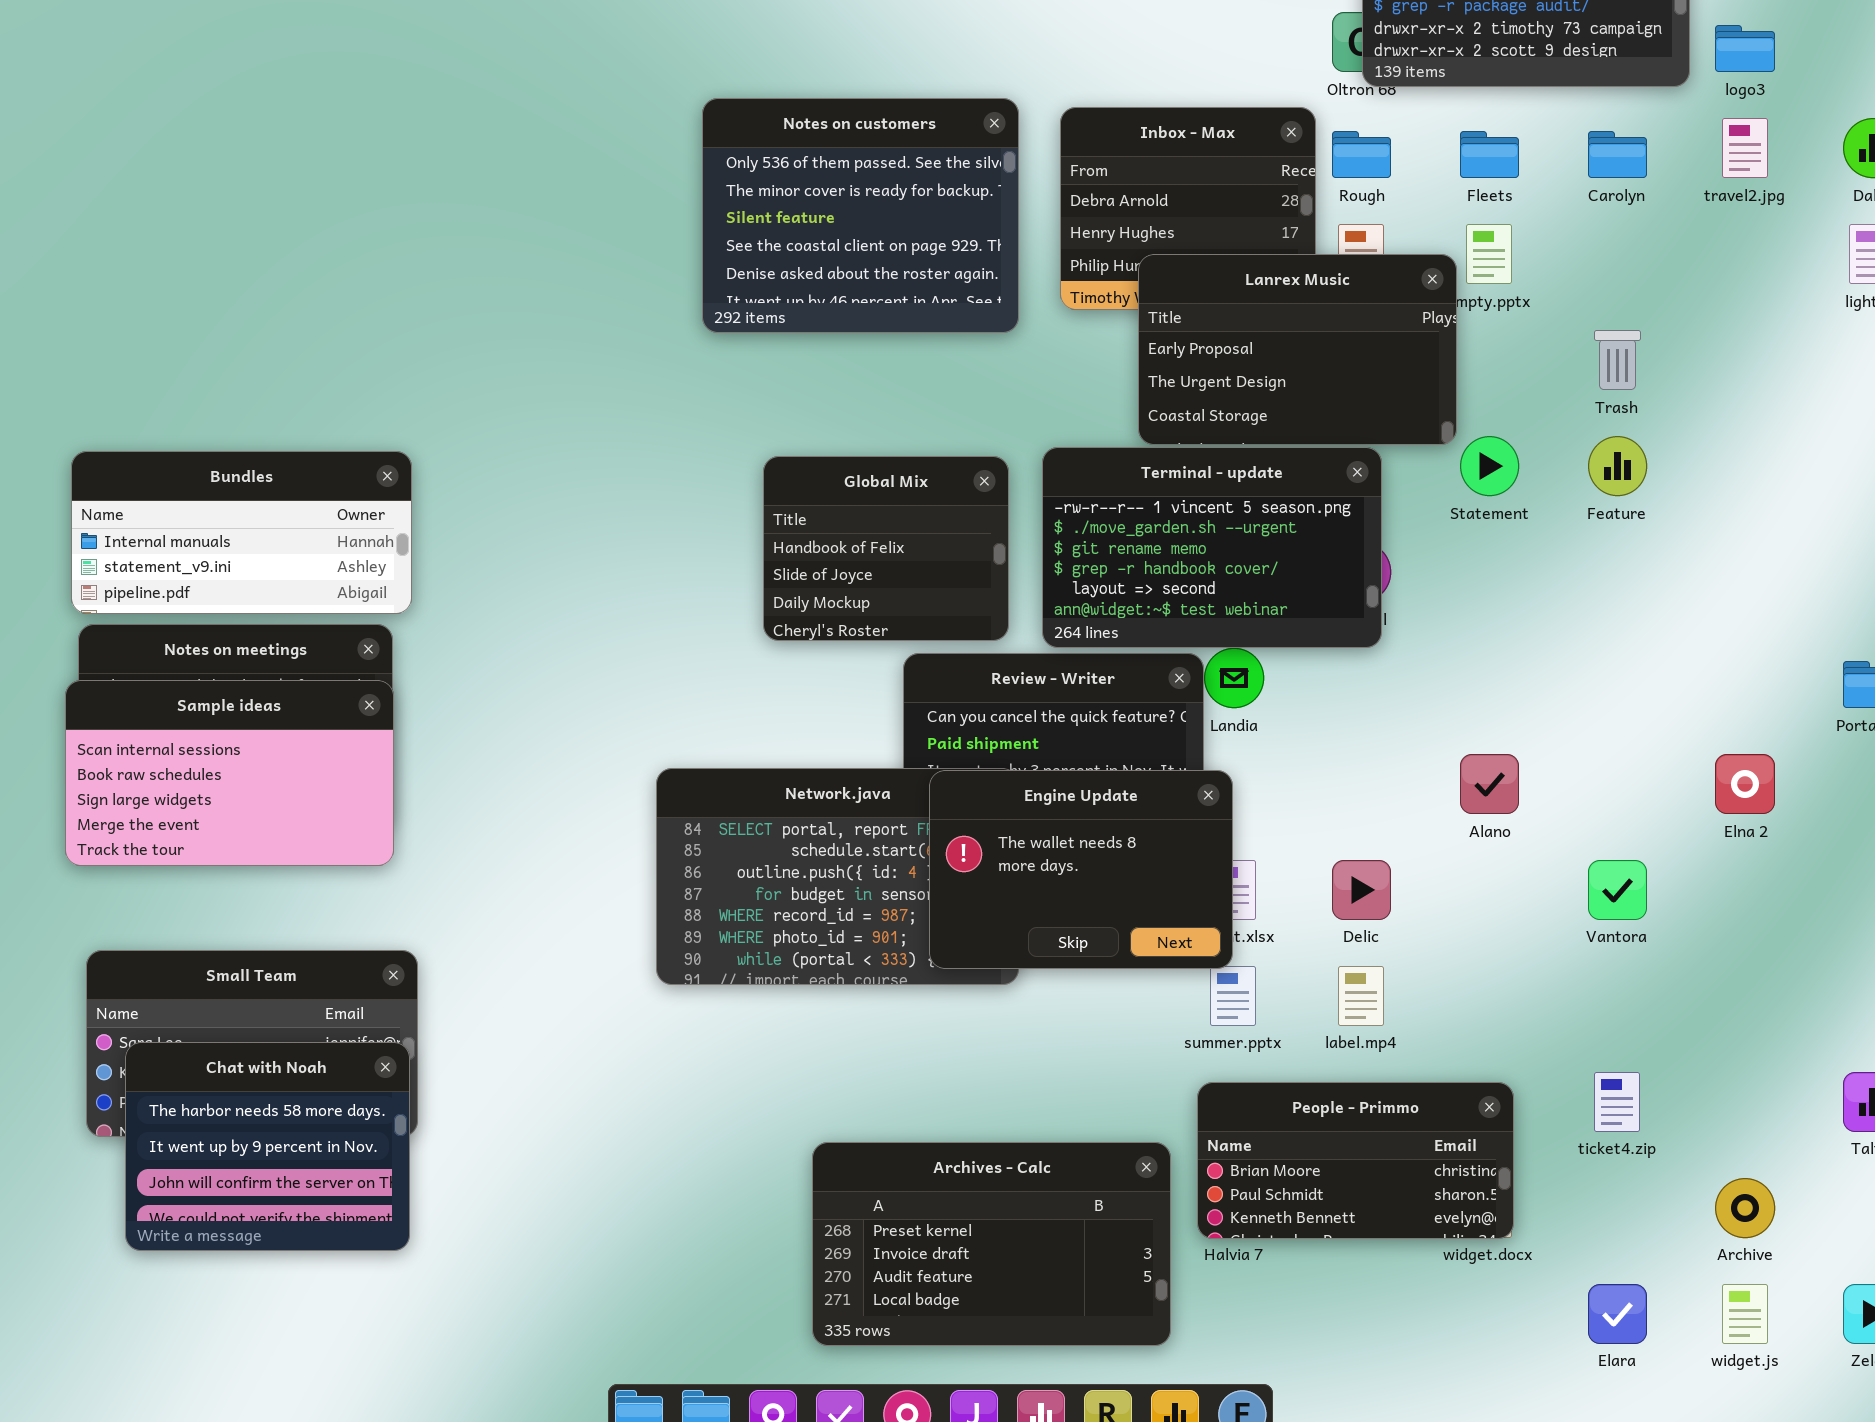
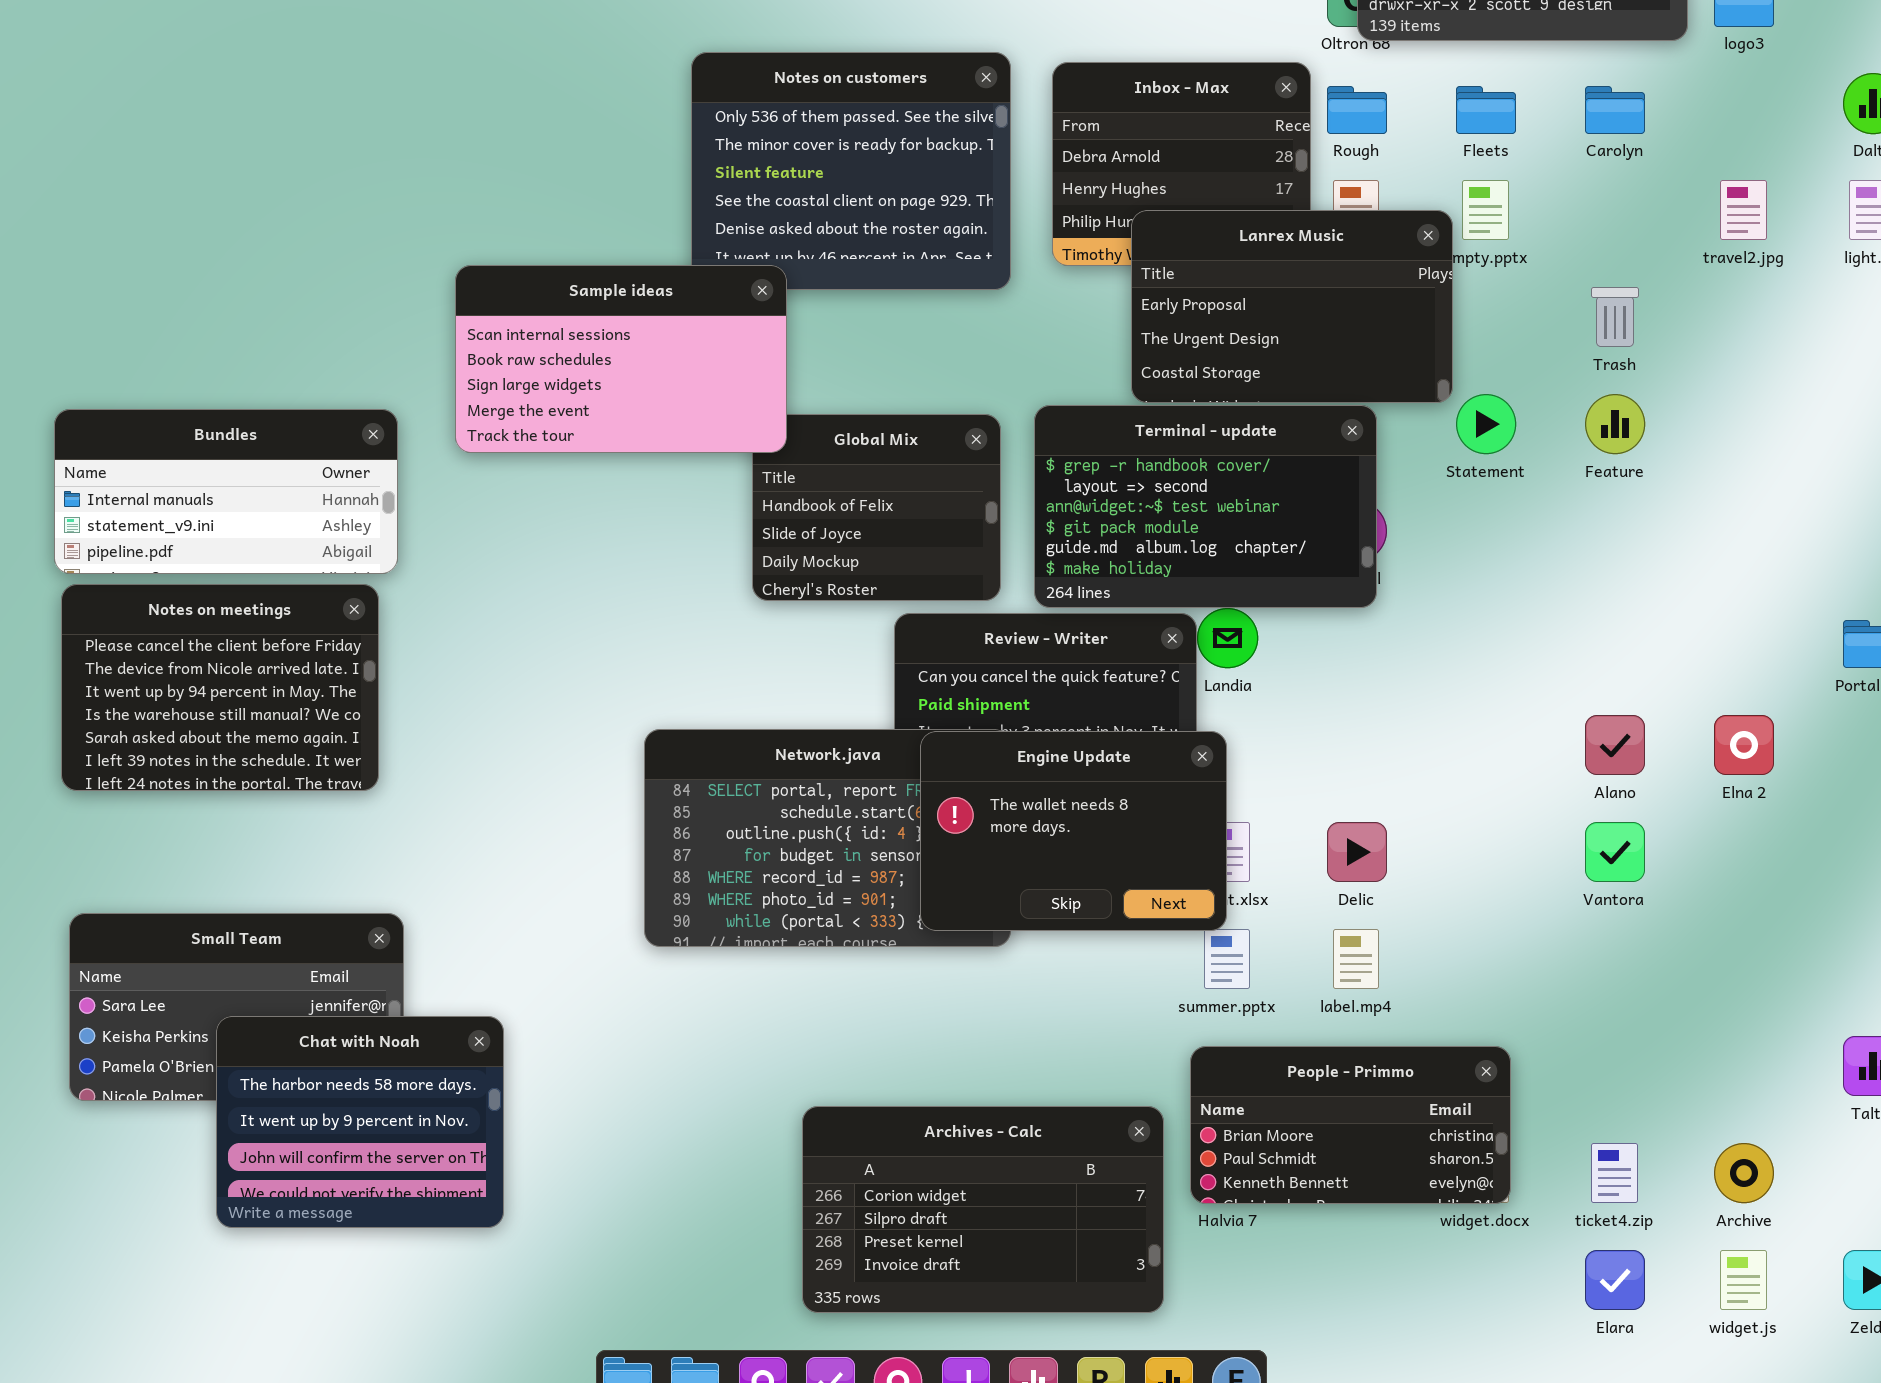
travel2.jpg: [1722,118,1768,178] -> [1720,180,1767,240], moved
Terminal - update: [1042,447,1382,648] -> [1034,405,1377,608], scrolled down 3 rows
Sample ideas: [65,680,394,866] -> [455,265,787,453], moved
Alano: [1460,754,1519,814] -> [1585,715,1645,775], moved
Chat with Noah: [125,1042,410,1251] -> [216,1016,504,1228], moved
ticket4.zip: [1594,1072,1640,1132] -> [1591,1143,1638,1203], moved
Archives - Calc: [812,1142,1171,1346] -> [802,1106,1164,1313], scrolled up 2 rows

